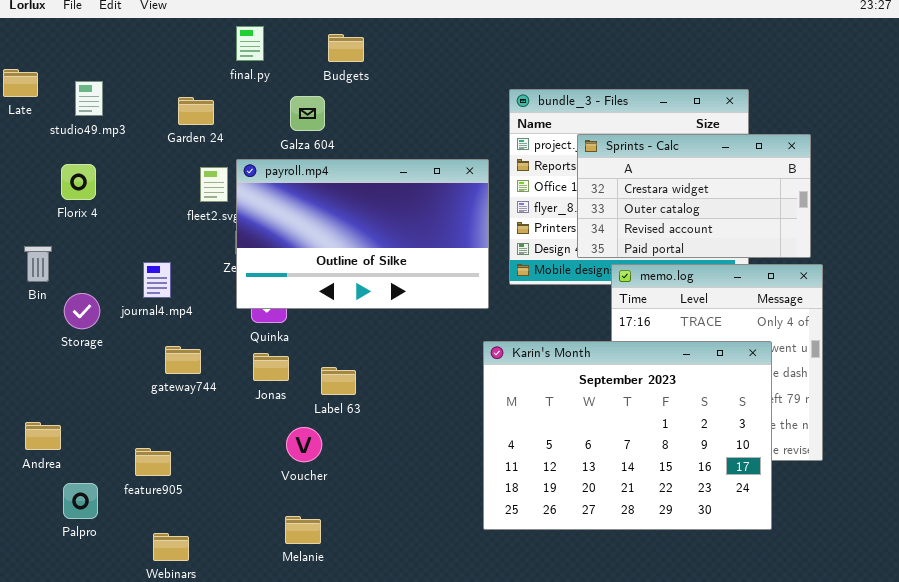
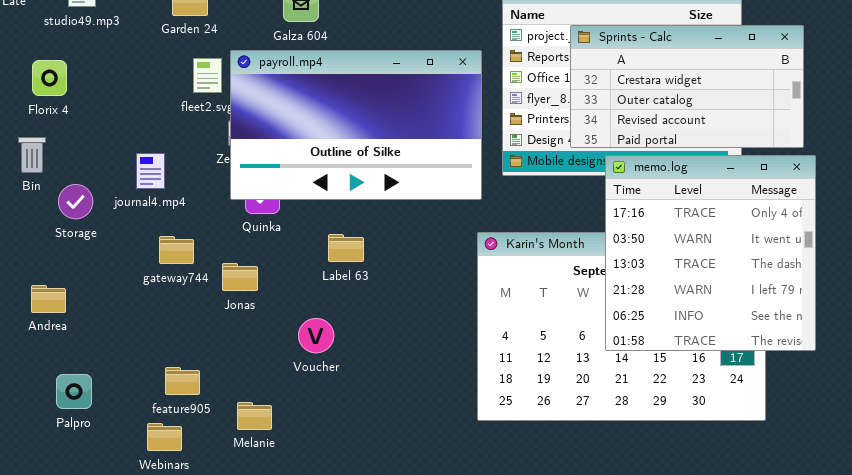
Florix 4: [61,164,96,200] -> [32,60,67,96], moved
memo.log: [611,264,823,461] -> [605,155,816,351], raised
Jonas: [253,353,289,381] -> [222,263,258,291], moved
Label 63: [321,367,356,395] -> [328,234,364,262], moved
Andrea: [25,422,61,450] -> [31,285,66,313], moved
Voucher: [286,427,322,462] -> [298,318,334,353], moved
feature905: [135,448,171,476] -> [165,367,200,395], moved
Melanie: [285,516,321,544] -> [237,402,272,430], moved

